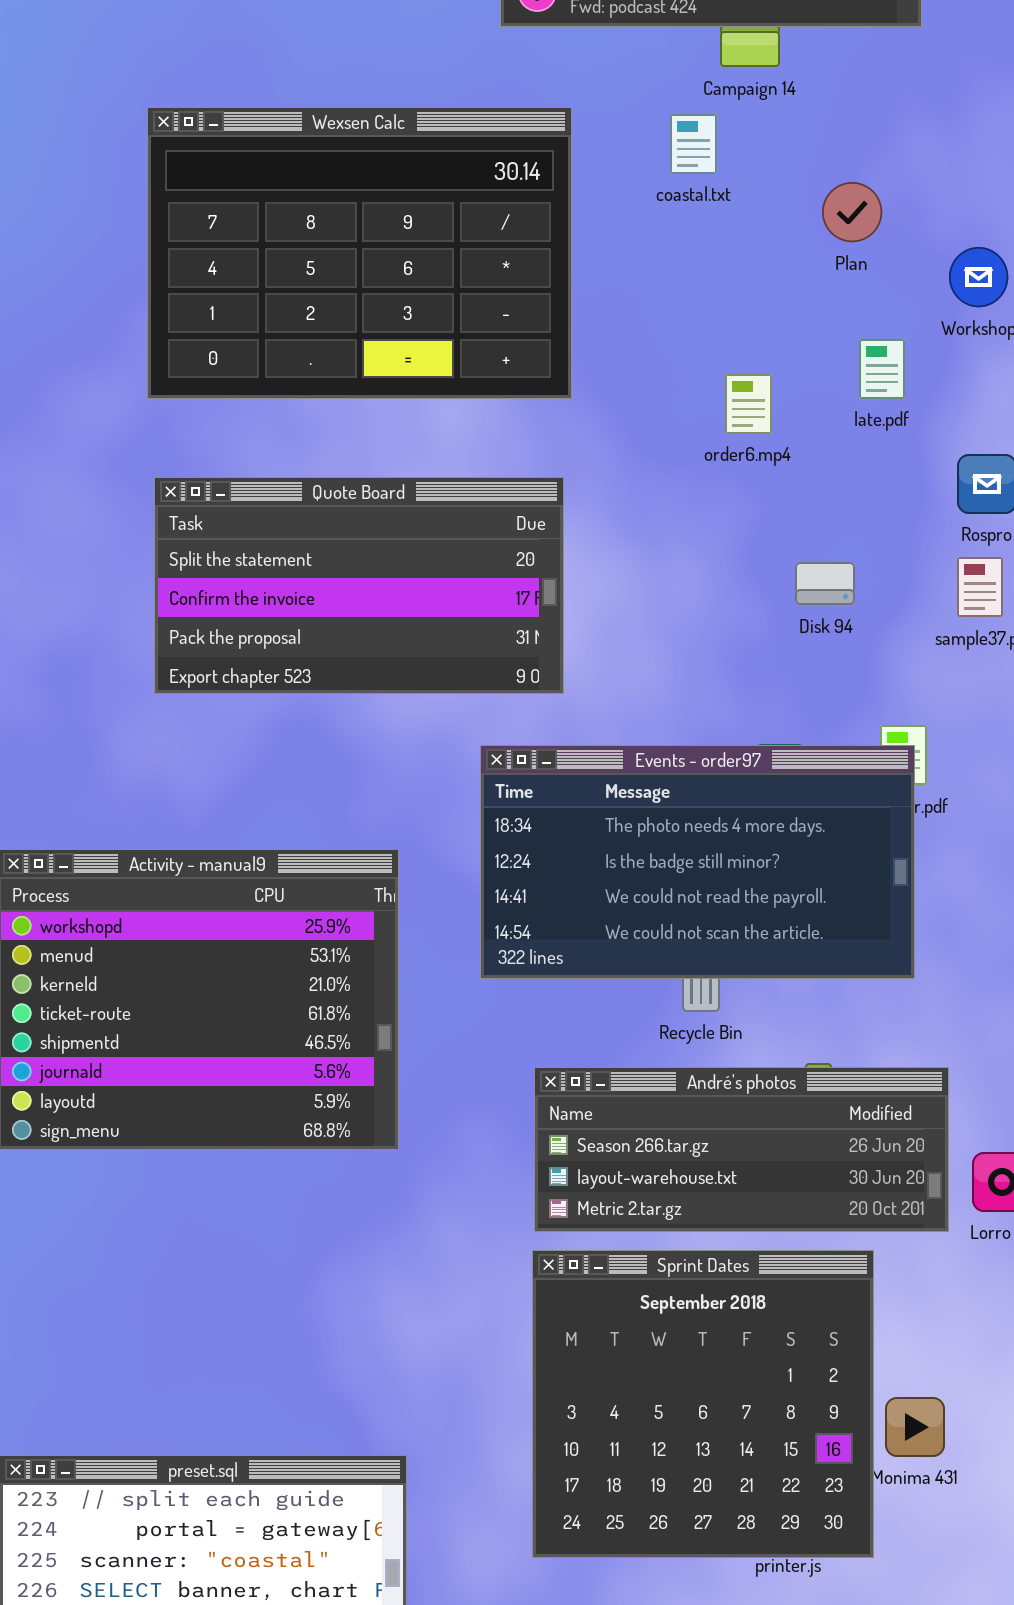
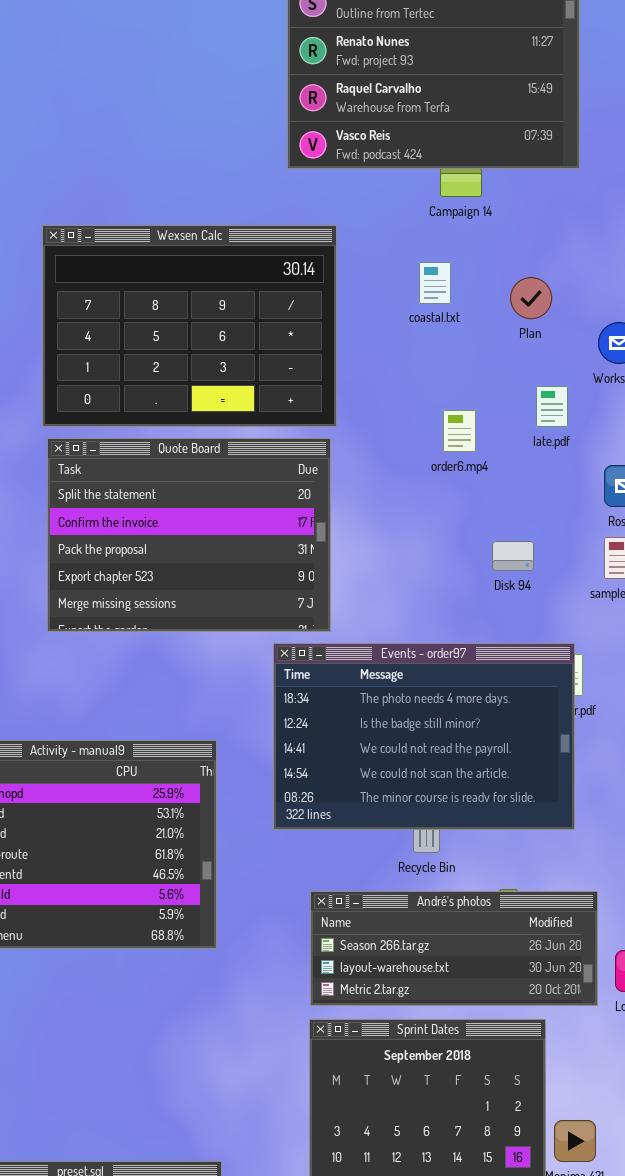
coastal.txt: [670,114,717,174] -> [419,262,451,304], moved
Quote Board: [154,477,564,694] -> [47,438,331,632], resized
Events - order97: [480,745,915,979] -> [273,643,575,830], resized

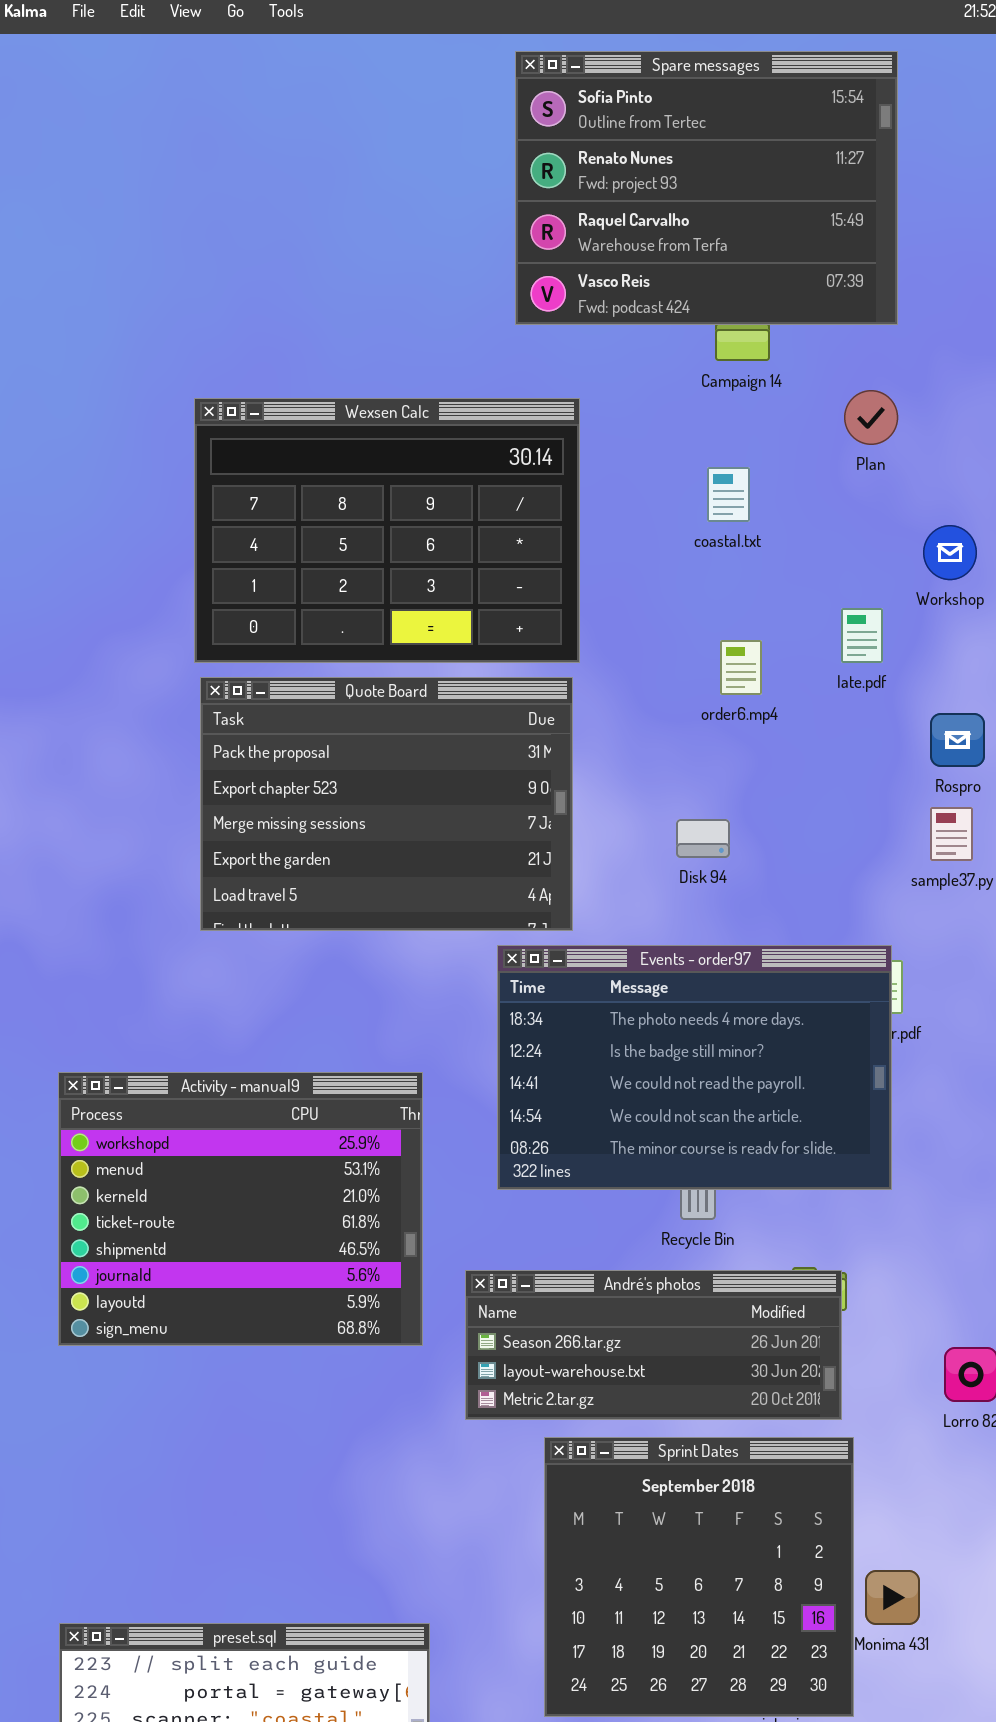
coastal.txt: [419,262,451,304] -> [707,467,750,522], moved
Plan: [510,277,552,319] -> [844,390,898,445], moved
Quote Board: [47,438,331,632] -> [200,677,573,931], scrolled down 2 rows
Disk 94: [492,541,534,571] -> [676,819,730,858], moved
André's photos: [310,891,598,1006] -> [465,1270,842,1420], moved

